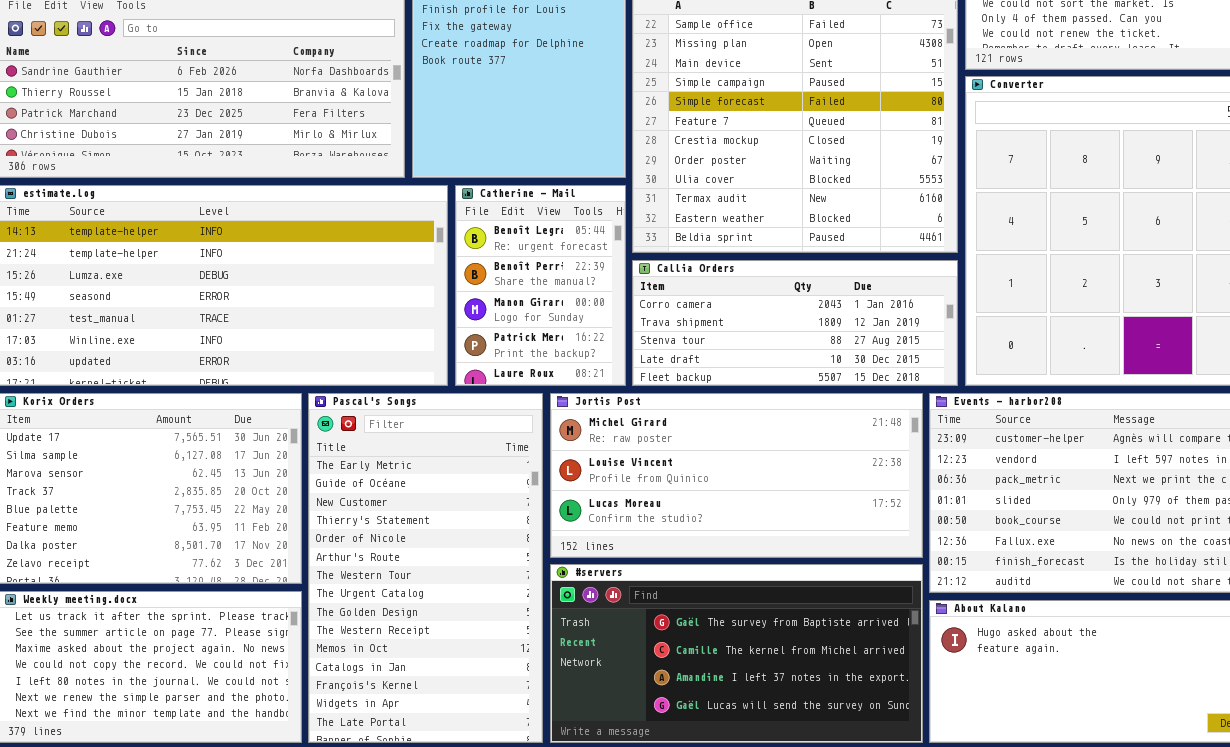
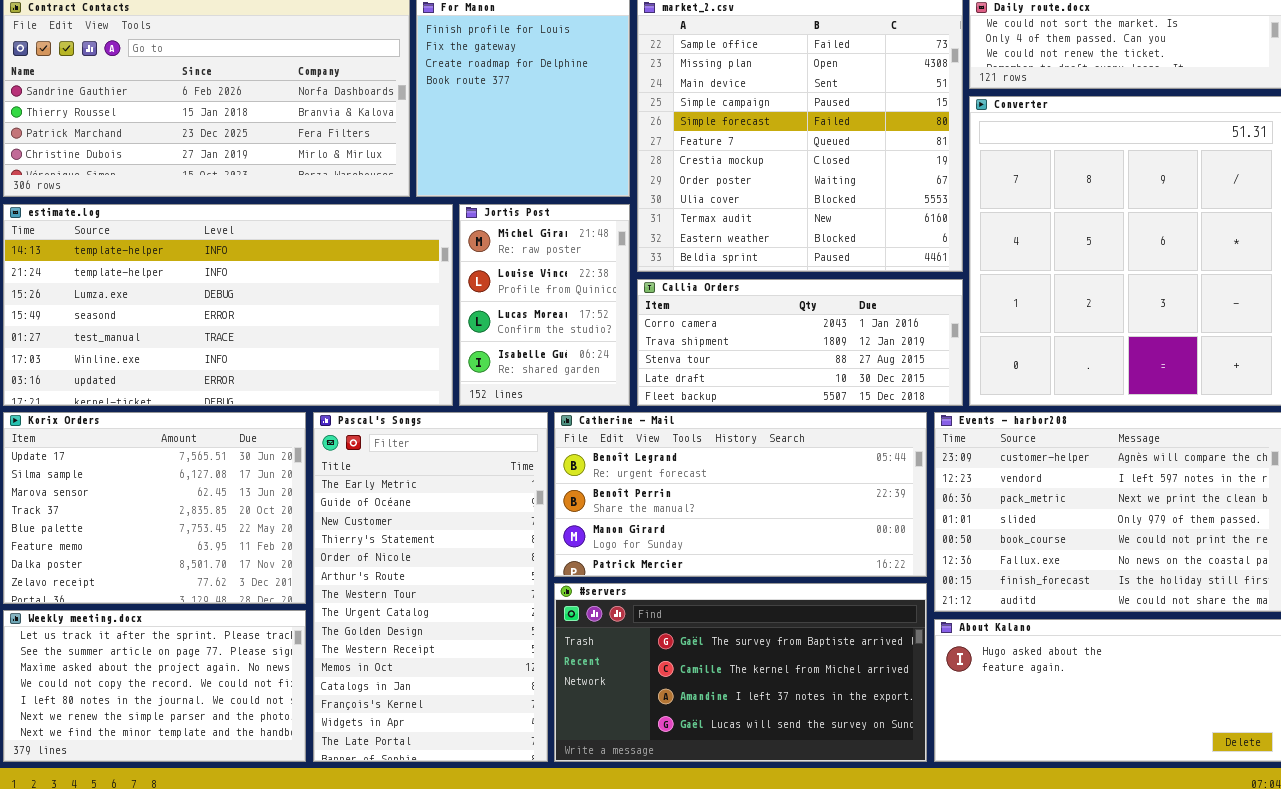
Catherine - Mail: [455,185,626,386] -> [554,412,927,577], moved, resized
Jortis Post: [550,393,923,558] -> [459,204,630,406], moved, resized

